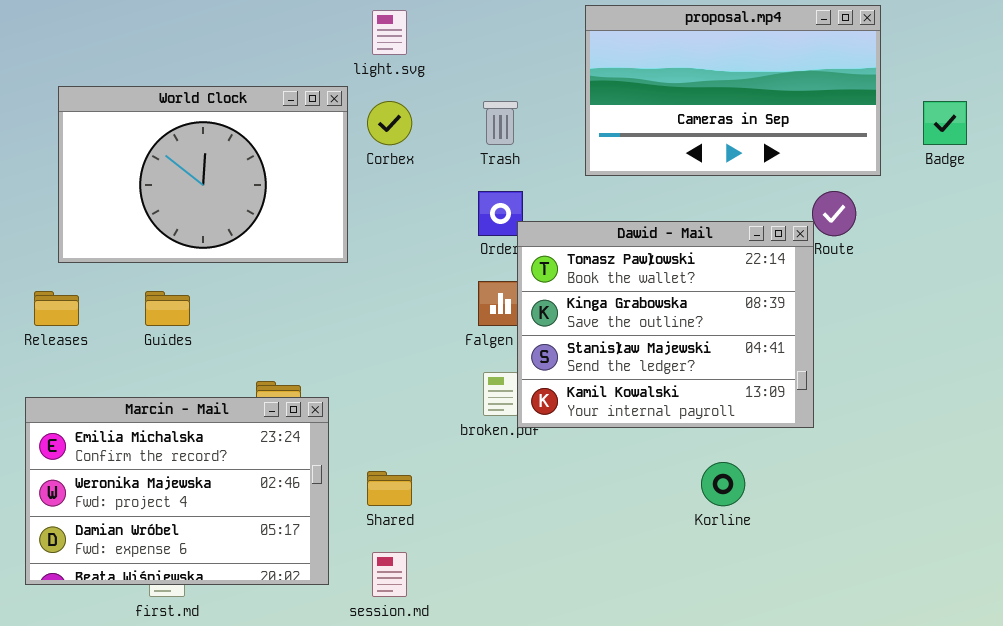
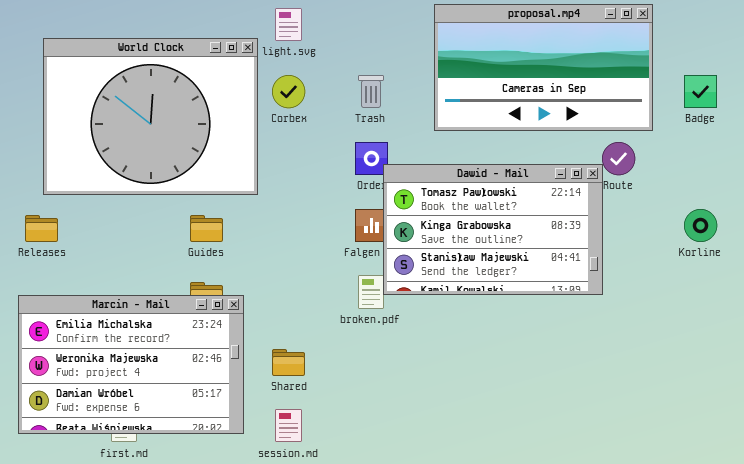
World Clock: [58,86,348,263] -> [43,38,258,195], resized
Dawid - Mail: [517,221,814,428] -> [383,164,603,295], resized
Guides: [145,291,190,326] -> [190,215,223,242], moved
Korline: [701,462,745,506] -> [684,209,717,242], moved

